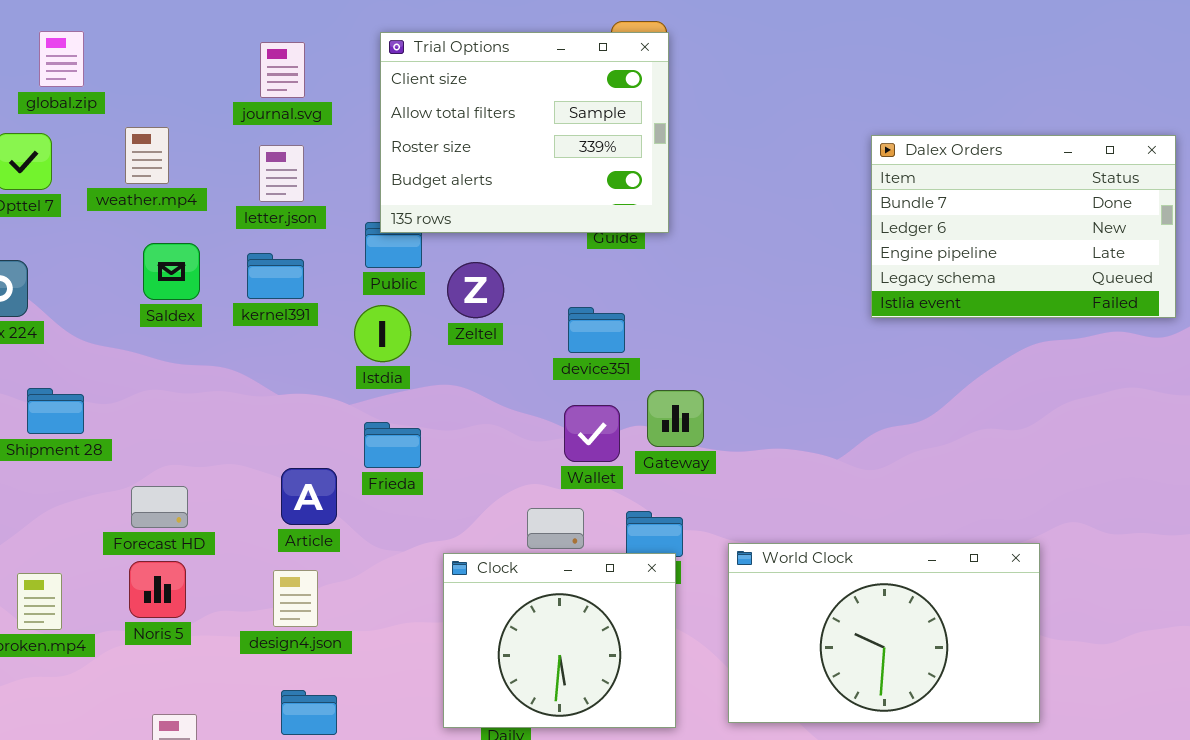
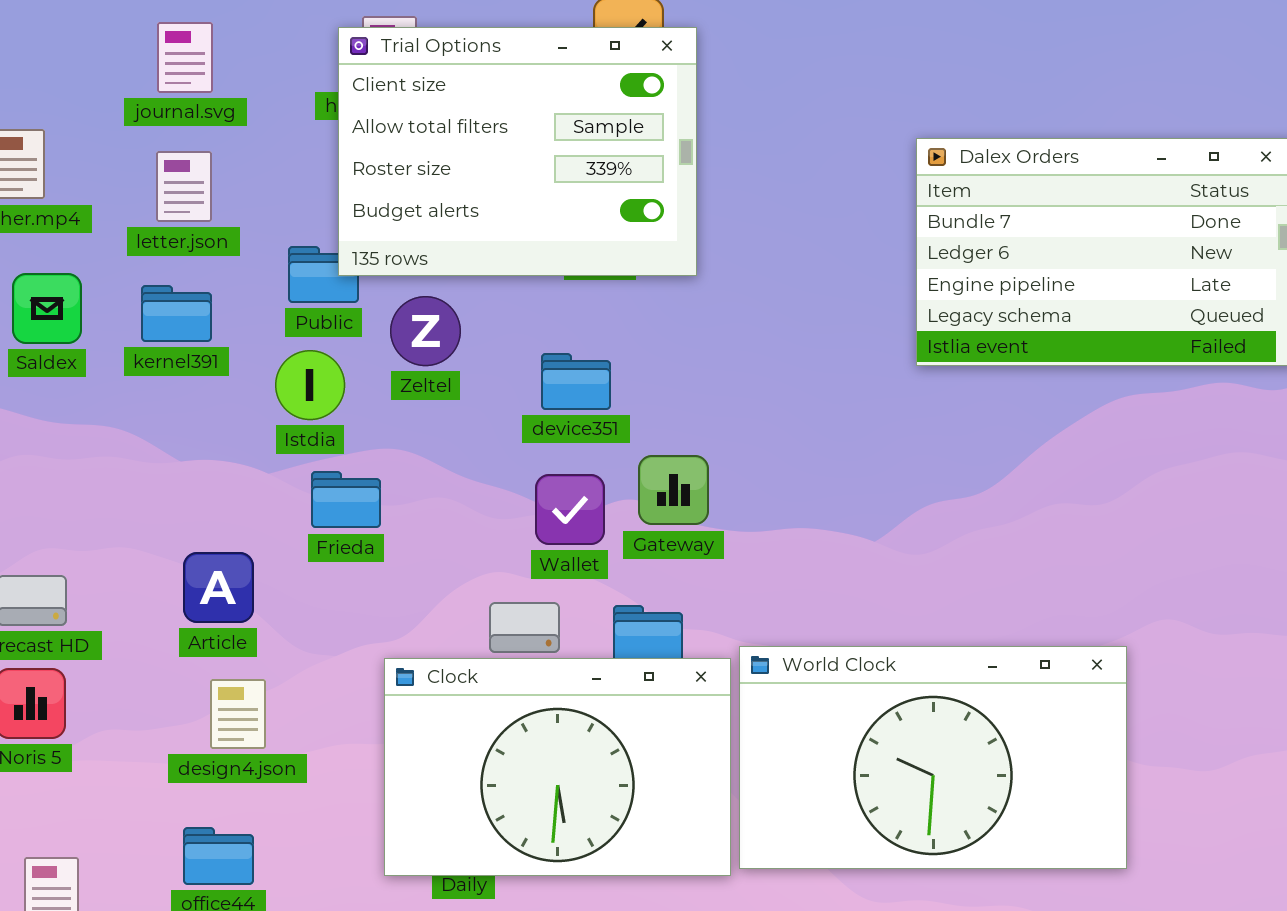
Trial Options: [380,32,669,233] -> [338,27,697,276], moved
Frieda: [364,422,421,468] -> [311,471,381,528], moved
Clock: [443,553,676,728] -> [384,658,731,876], resized
design4.json: [273,570,318,627] -> [210,679,266,749], moved

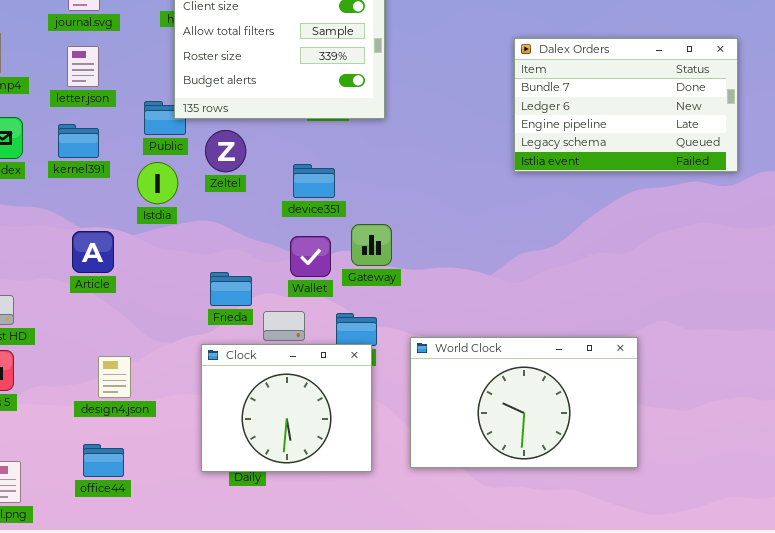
Frieda: [311,471,381,528] -> [210,272,252,306], moved
Article: [183,552,254,623] -> [72,231,114,273], moved
Clock: [384,658,731,876] -> [201,344,372,472], resized

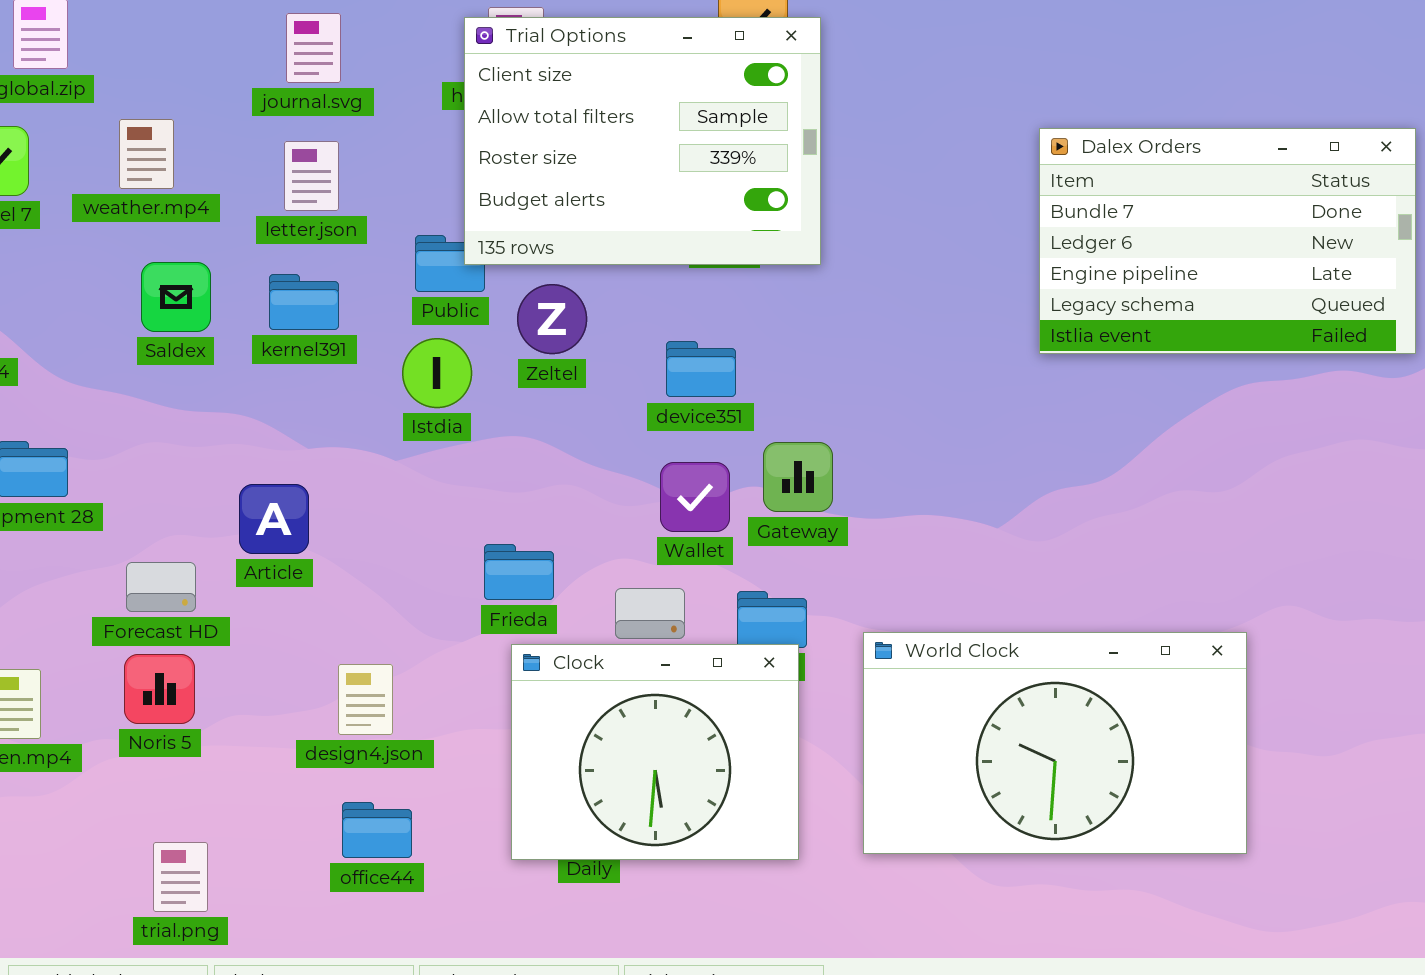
Article: [72,231,114,273] -> [239,484,309,554], moved
Frieda: [210,272,252,306] -> [484,544,554,600], moved
office44: [83,444,124,477] -> [342,802,412,858], moved

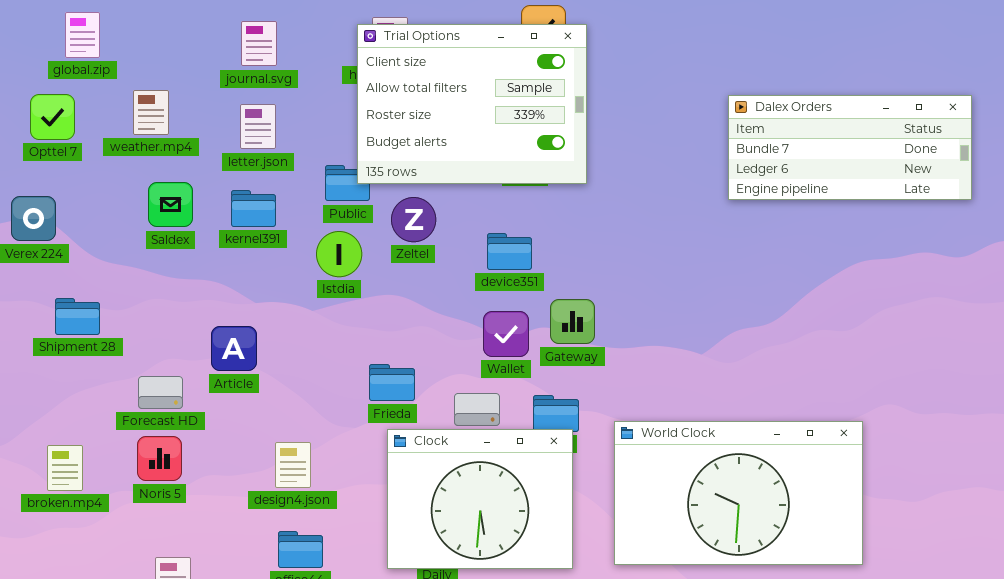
Dalex Orders: [1039,128,1416,354] -> [728,95,972,200], resized

